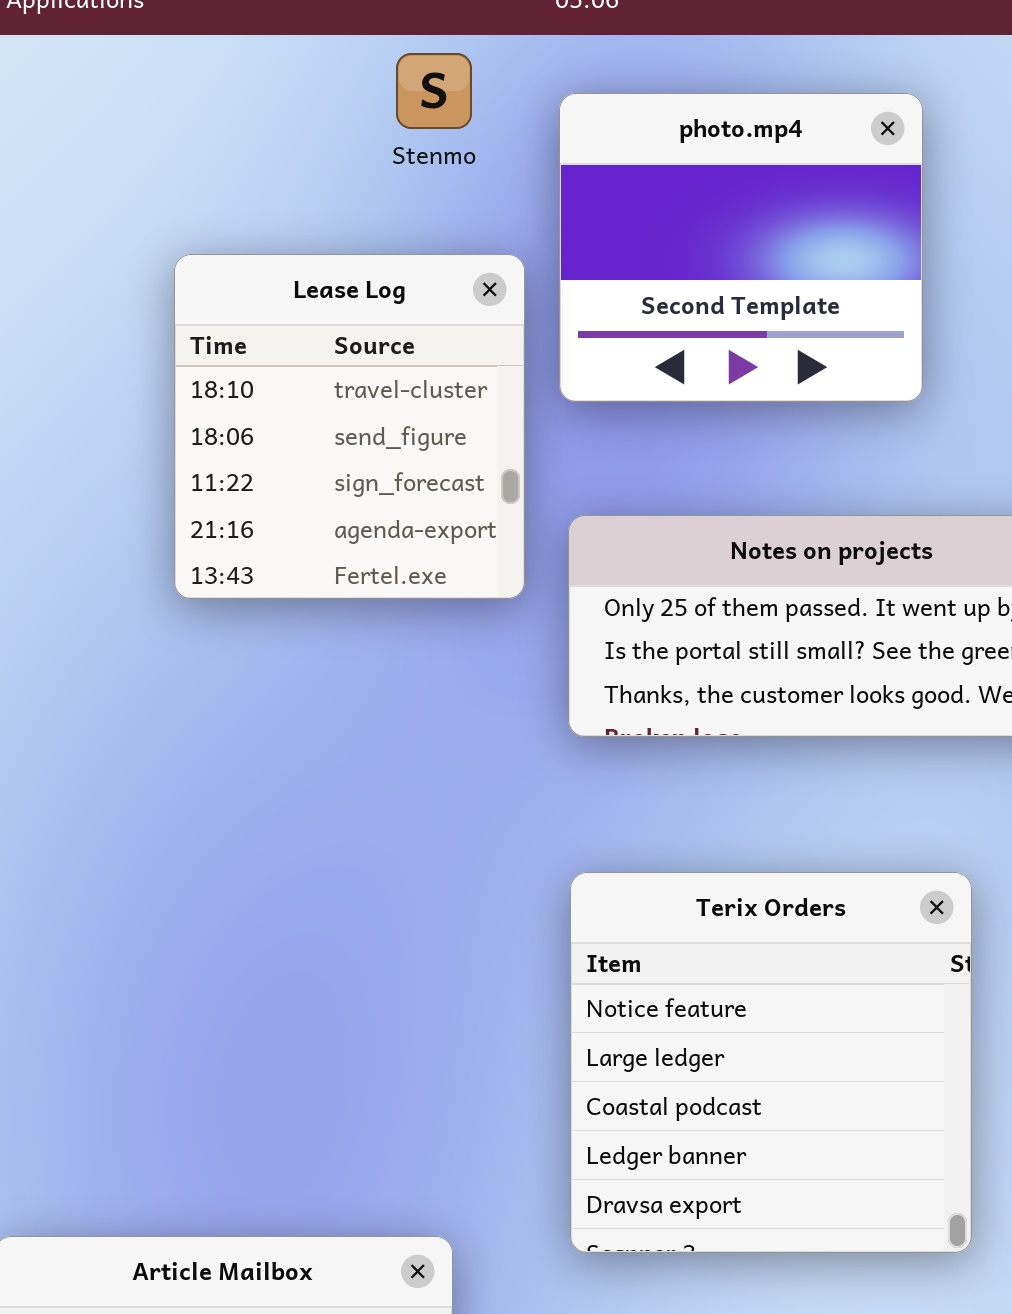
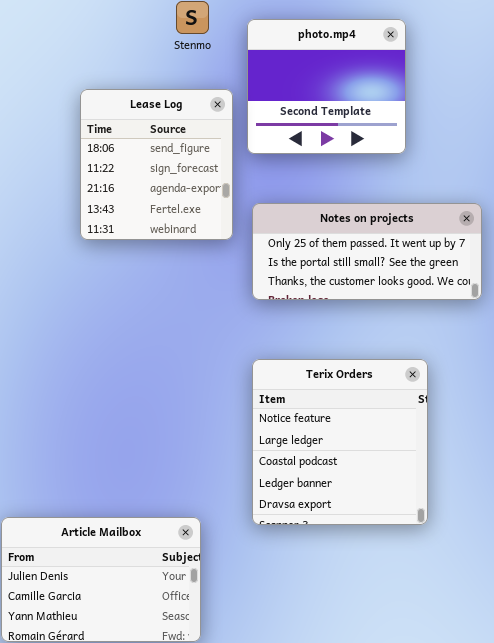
Lease Log: [174,254,525,599] -> [80,89,233,240], scrolled down 1 row

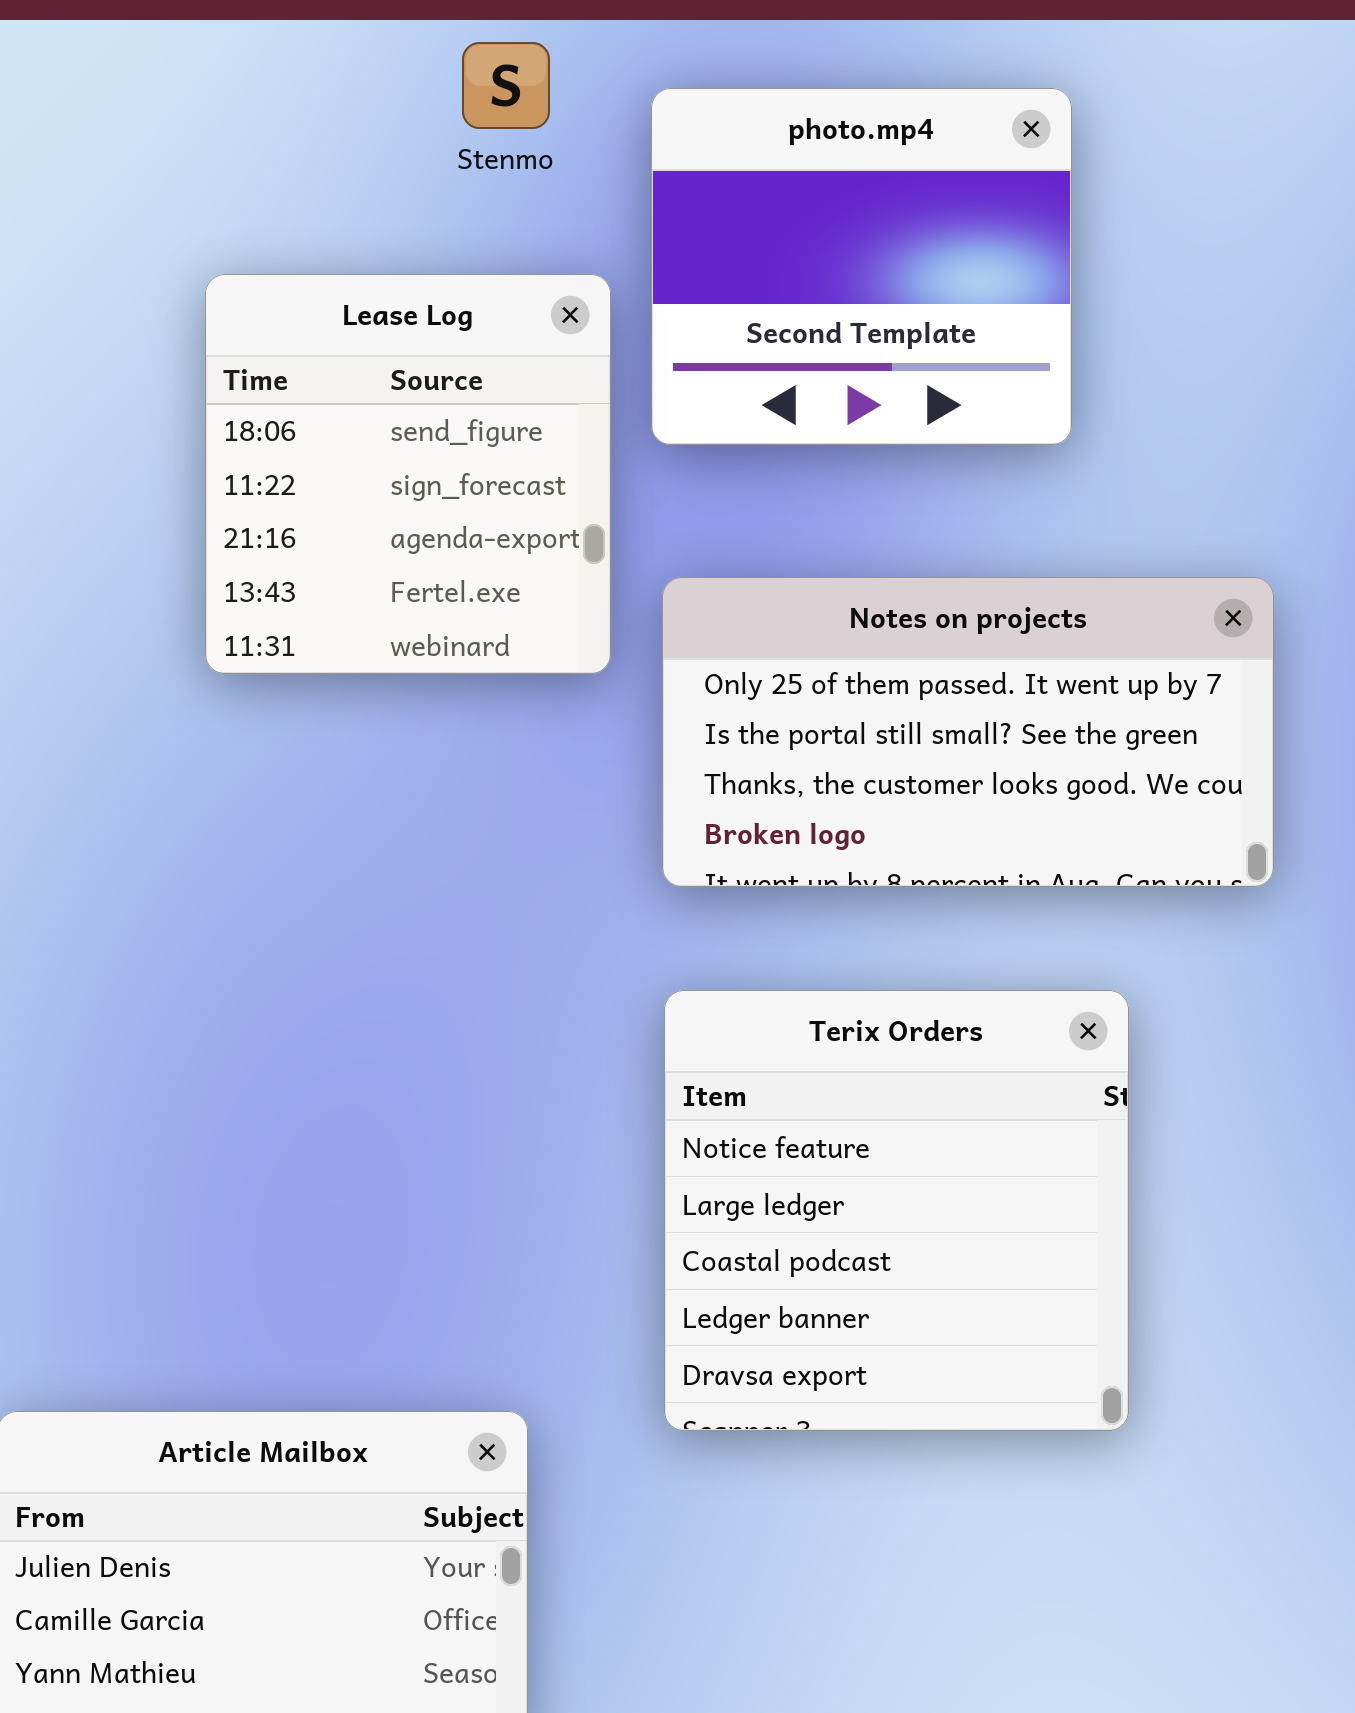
Notes on projects: [252,203,482,300] -> [662,577,1274,887], resized

